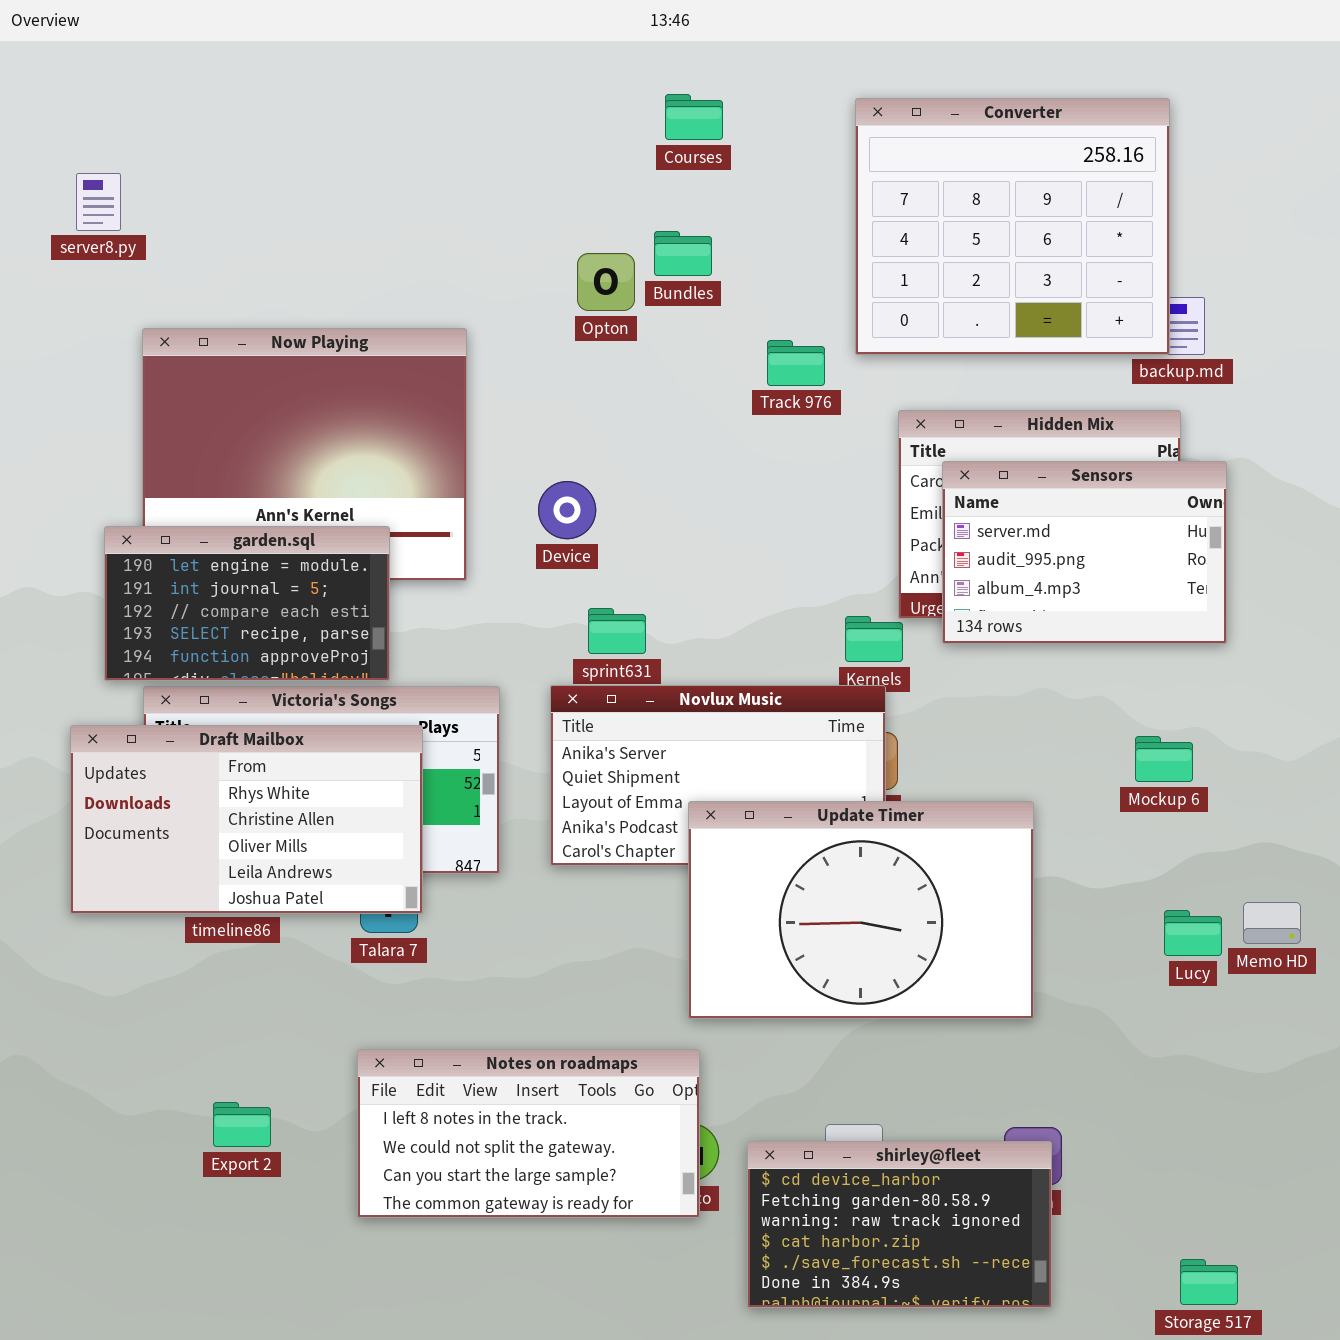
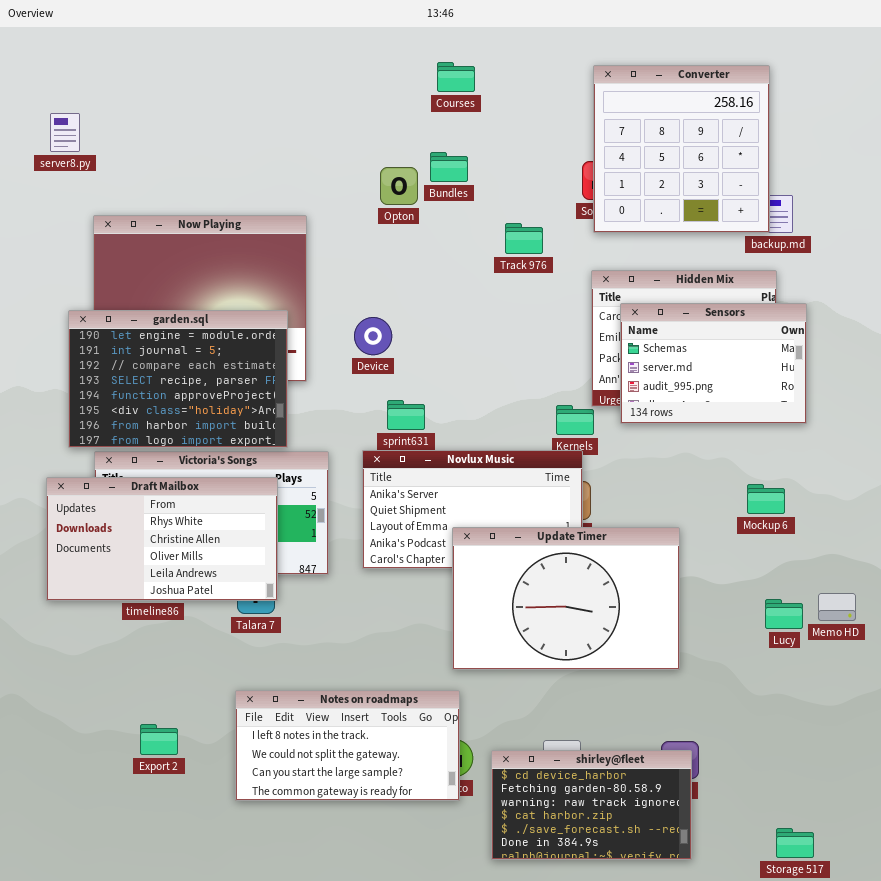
Converter: [855,98,1170,355] -> [593,65,770,233], resized
Sensors: [942,461,1227,644] -> [620,303,807,424], scrolled up 1 row
garden.sql: [104,526,390,681] -> [68,310,288,448], resized

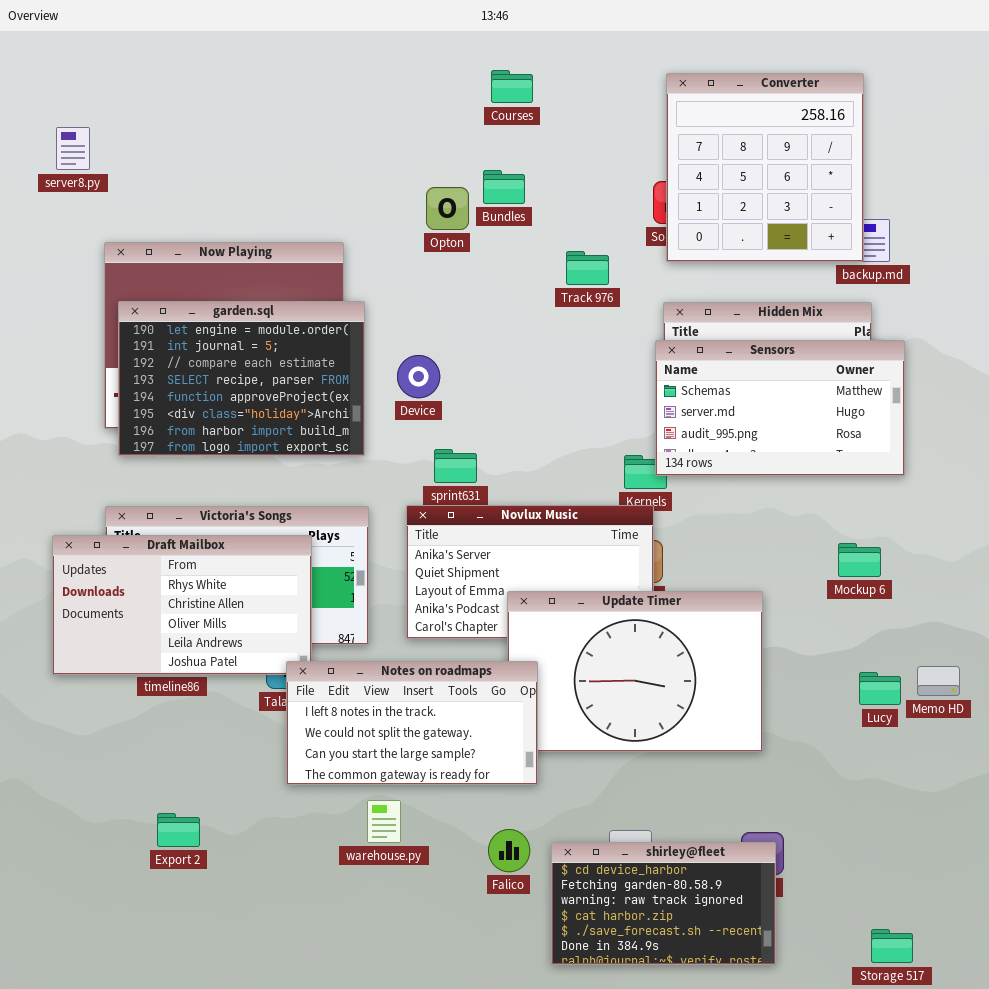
Sensors: [620,303,807,424] -> [655,340,905,476], resized
garden.sql: [68,310,288,448] -> [118,301,365,456], moved
Notes on roadmaps: [235,690,460,801] -> [286,661,538,785], moved

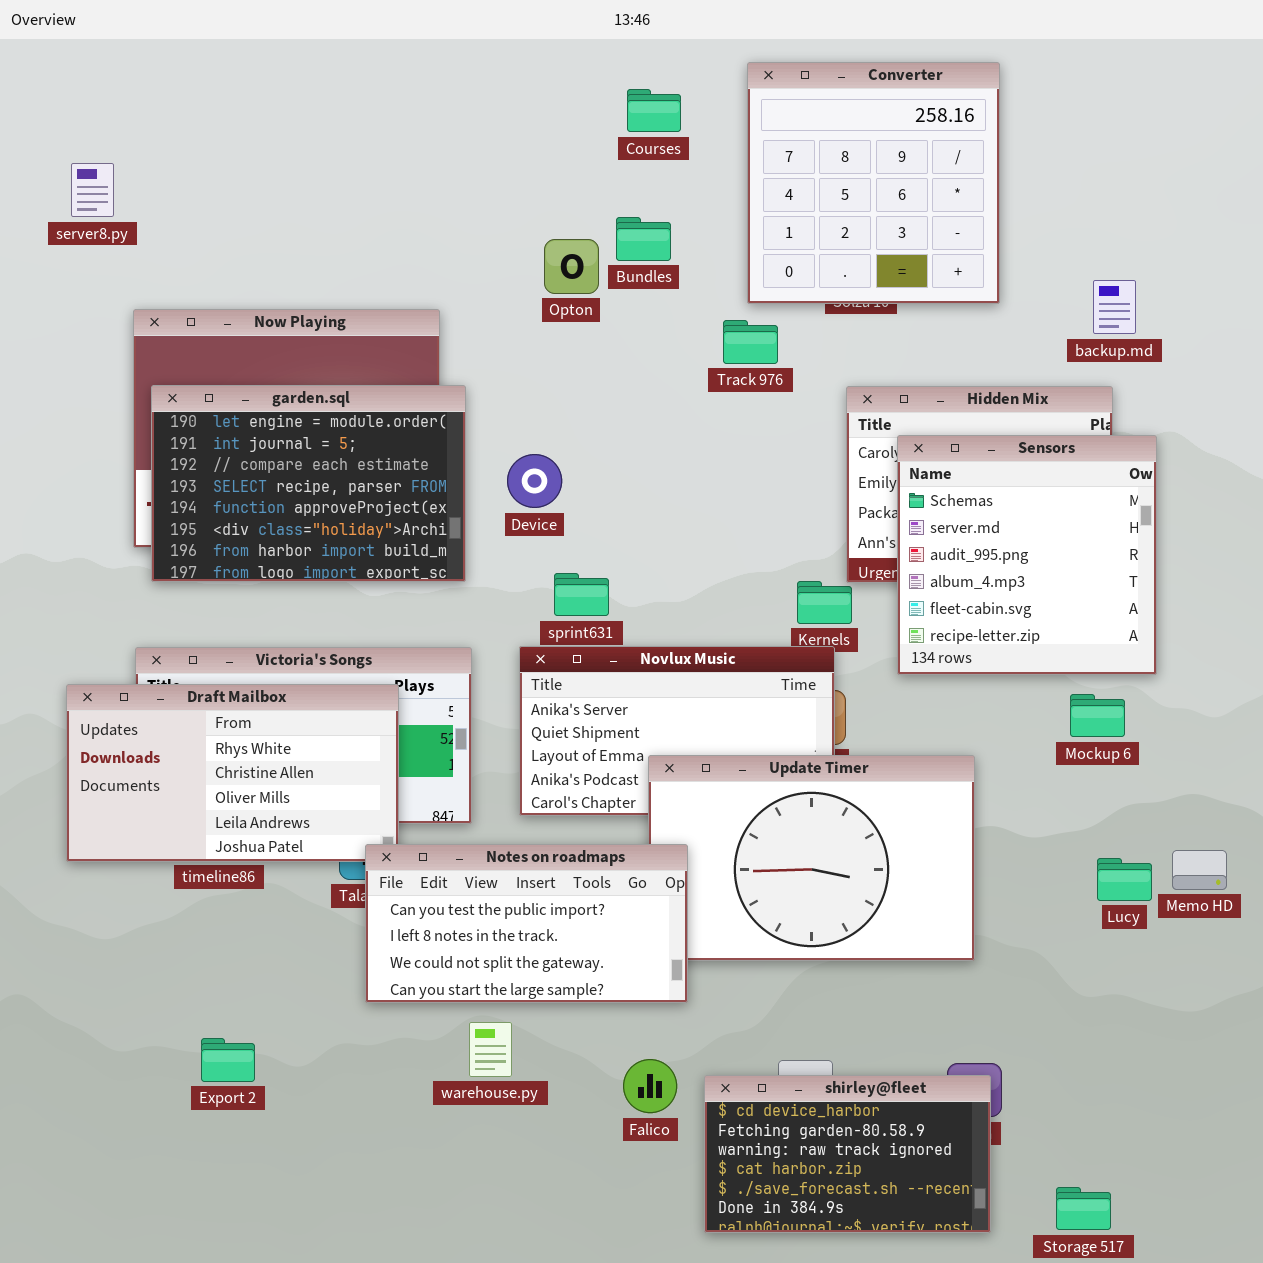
Converter: [666,73,864,262] -> [747,62,1000,304], moved
Sensors: [655,340,905,476] -> [897,435,1157,675], resized
Notes on roadmaps: [286,661,538,785] -> [365,844,688,1003], scrolled up 1 row
Storage 517: [871,929,913,963] -> [1056,1187,1111,1230], moved

